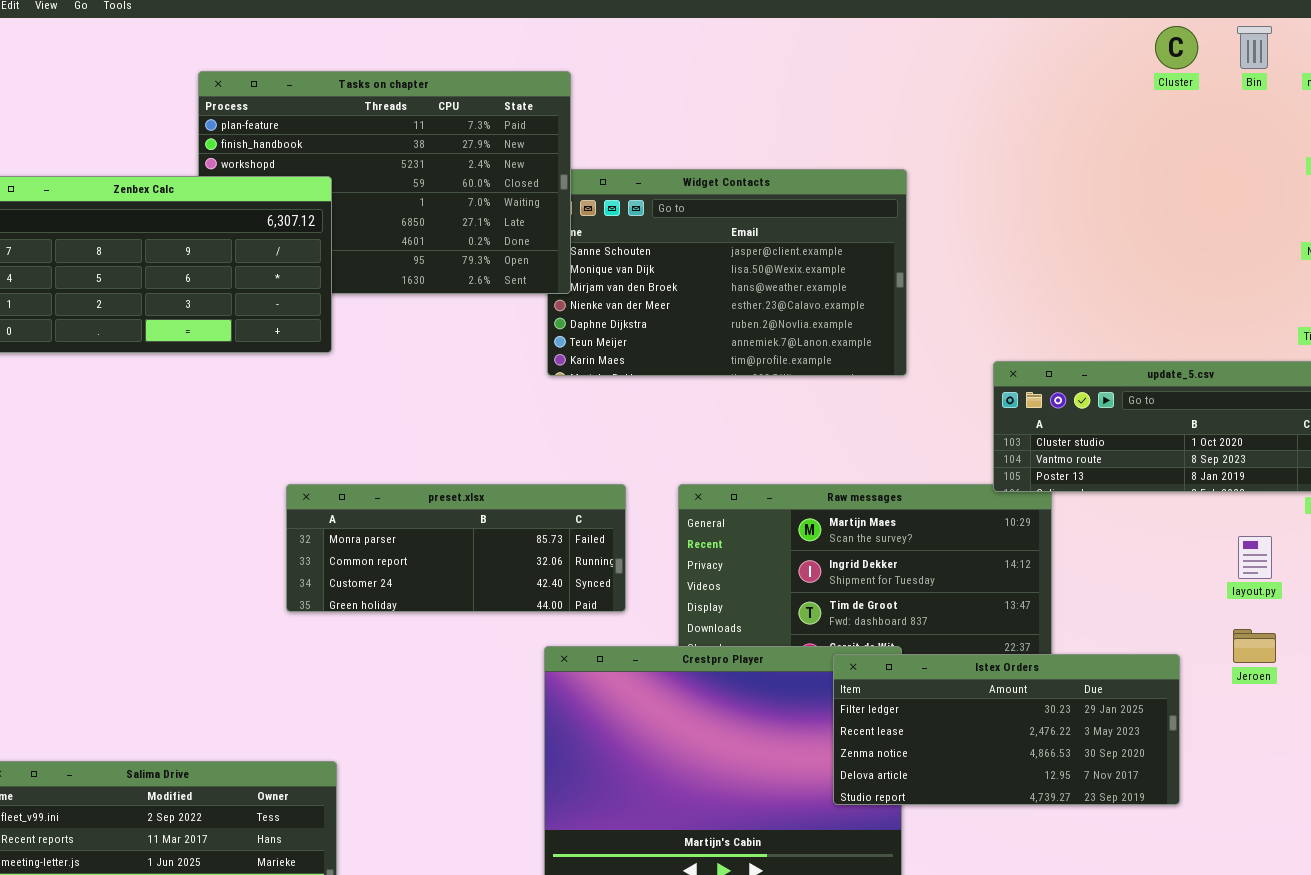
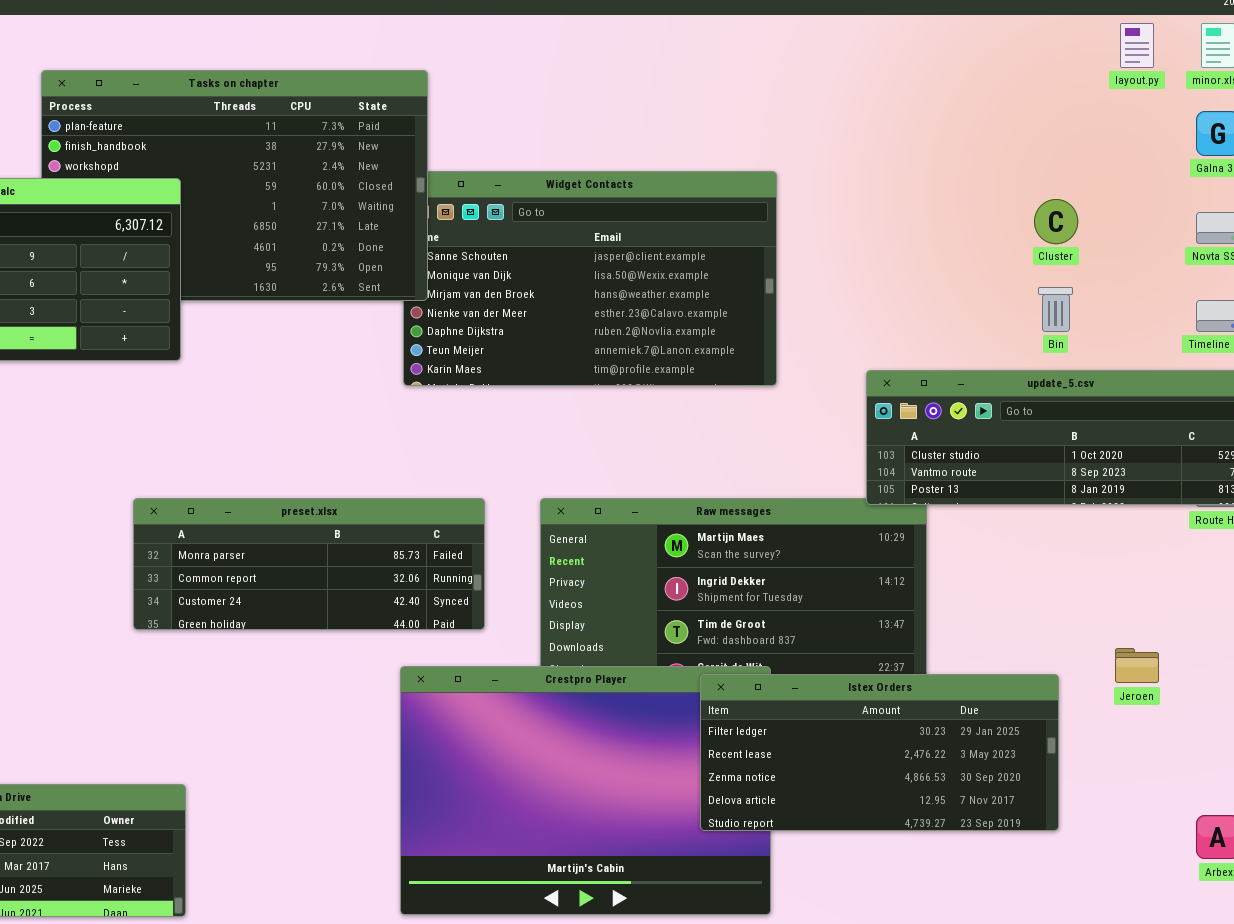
Cluster: [1155,26,1198,69] -> [1034,199,1078,244], moved
Bin: [1237,26,1272,69] -> [1038,287,1073,332], moved
layout.py: [1238,536,1272,579] -> [1120,23,1154,68], moved

